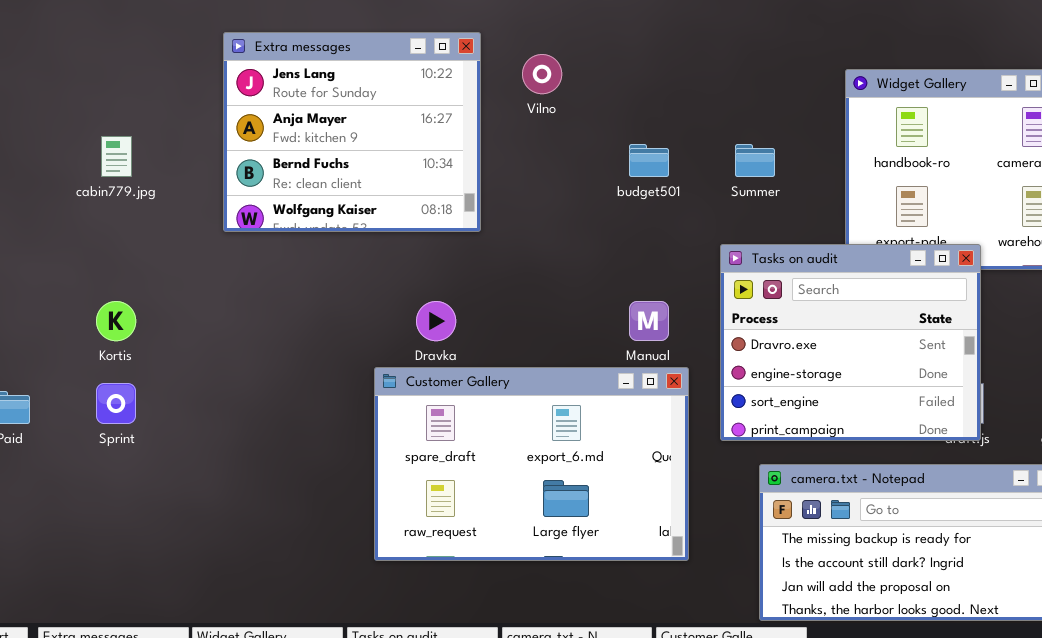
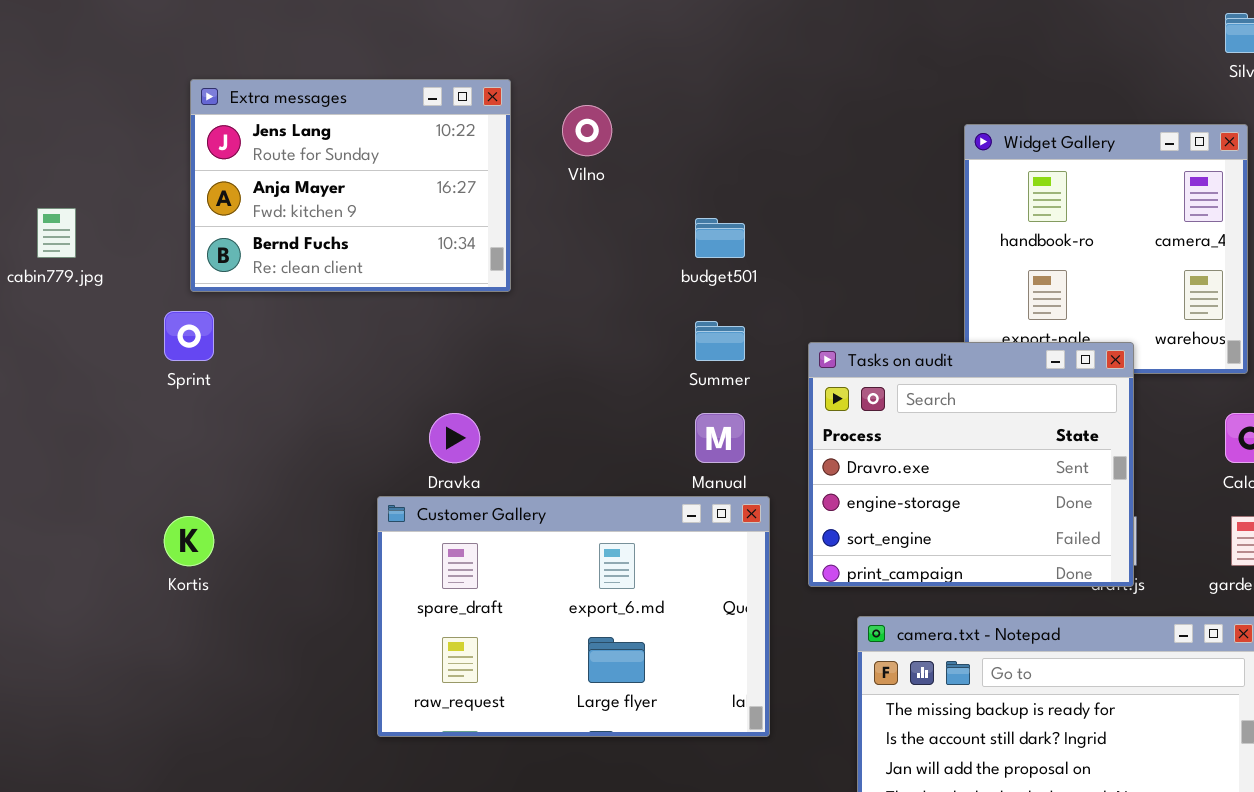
Extra messages: [223,32,481,232] -> [190,79,511,292], resized
Summer: [735,144,775,177] -> [695,321,745,361], moved
Kortis: [96,301,136,341] -> [164,516,214,566], moved
Sprint: [96,383,136,424] -> [164,311,214,361], moved

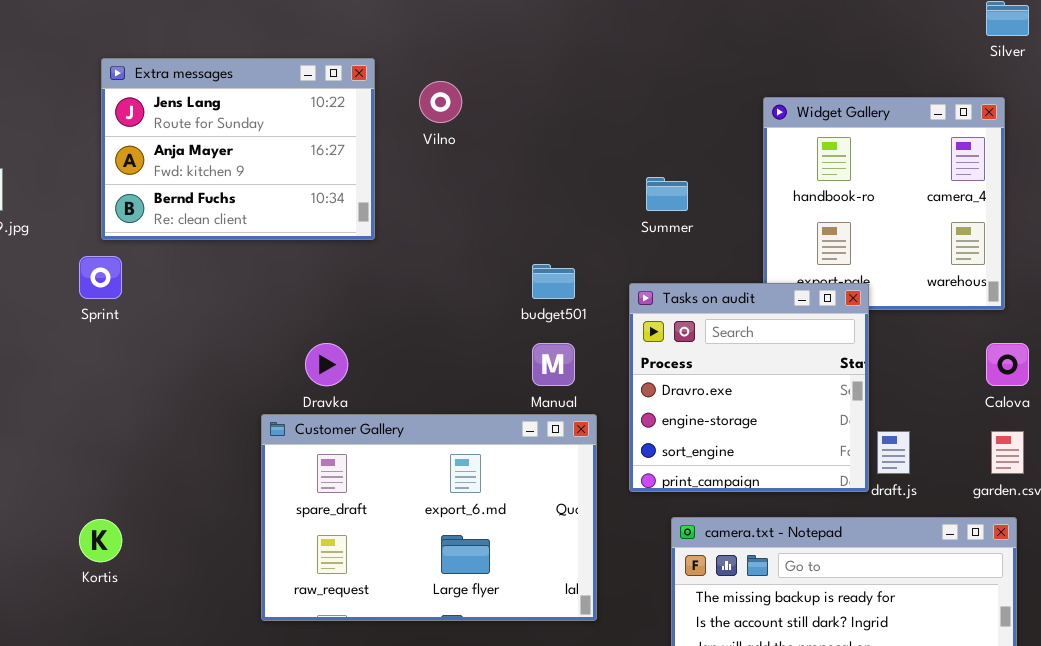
budget501: [695,218,745,258] -> [532,264,575,299], moved
Summer: [695,321,745,361] -> [646,177,688,211], moved
Tasks on audit: [808,342,1134,587] -> [629,283,869,492], resized
Kortis: [164,516,214,566] -> [79,519,122,562], moved

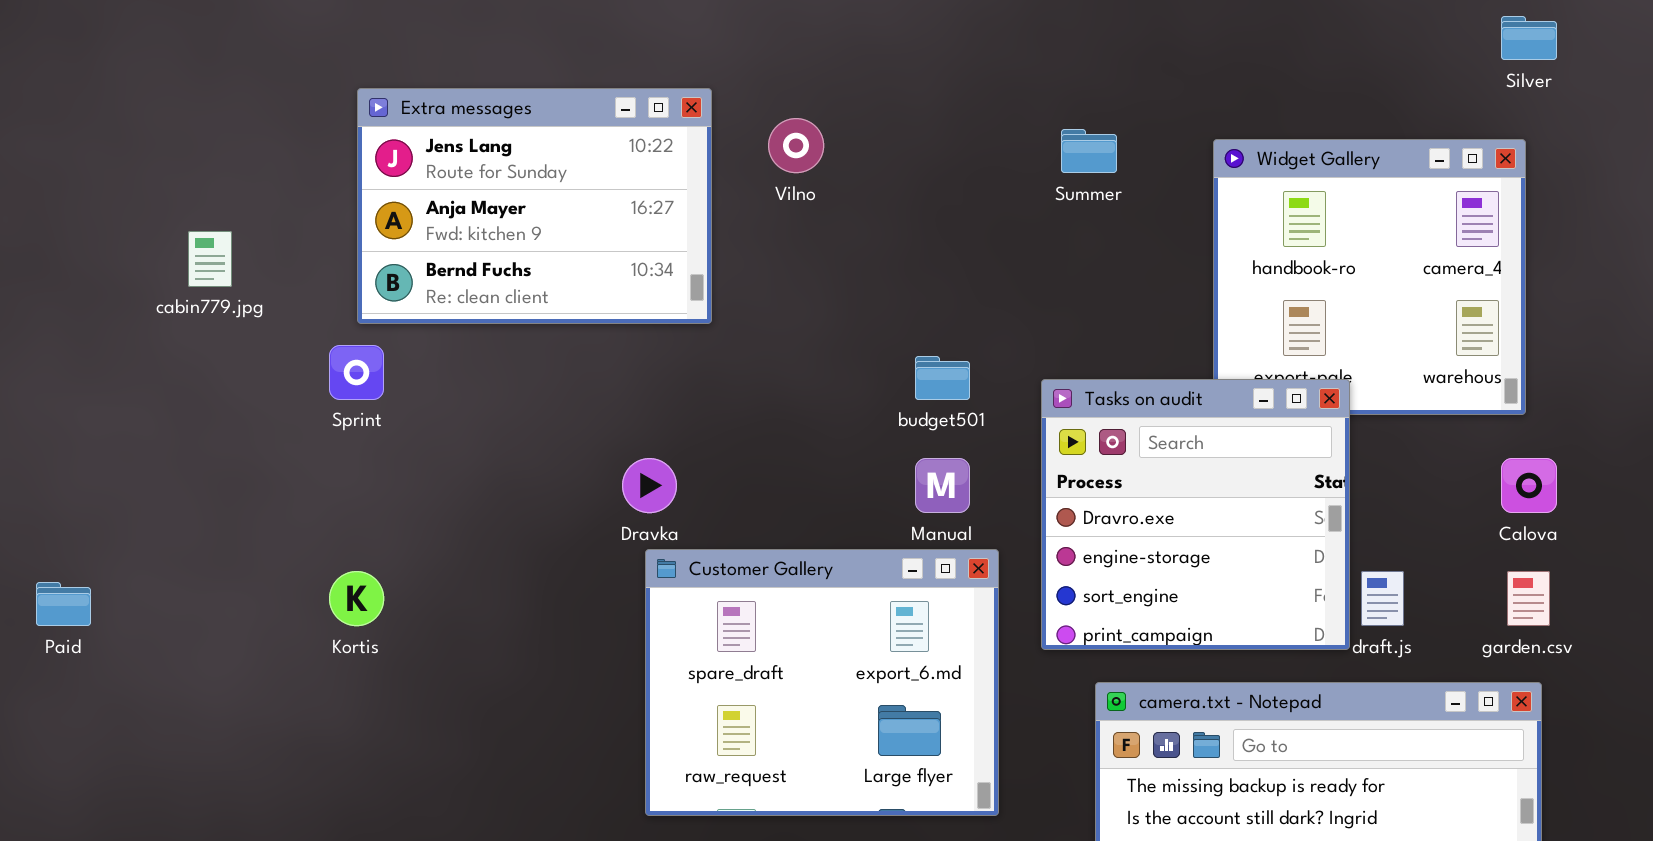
Summer: [646,177,688,211] -> [1061,129,1117,173], moved
Customer Gallery: [261,414,597,621] -> [645,549,999,816], resized
Kortis: [79,519,122,562] -> [329,571,384,626], moved

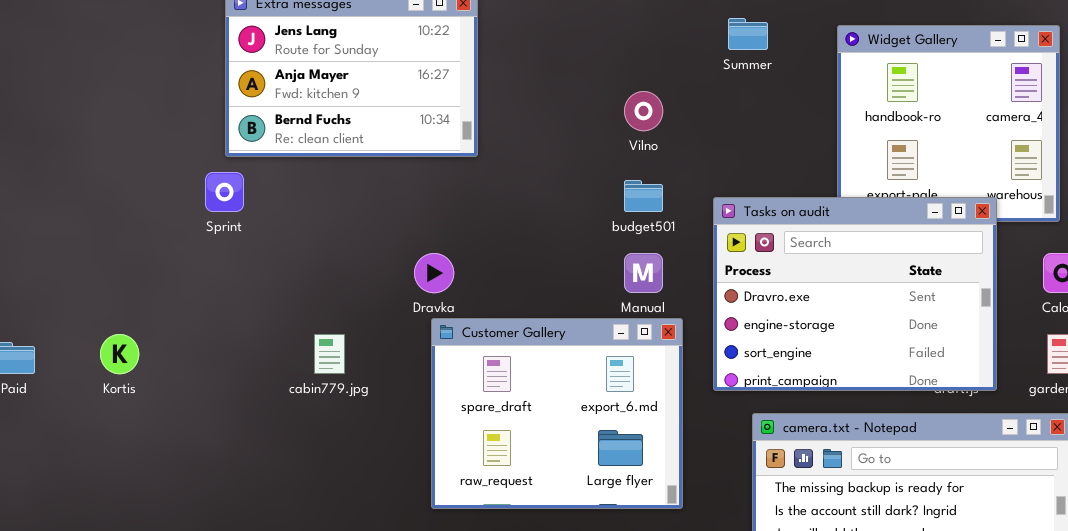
Vilno: [768,118,824,173] -> [624,91,663,131], moved
cabin779.jpg: [188,231,232,287] -> [314,334,345,374], moved
Tasks on audit: [1041,379,1350,650] -> [713,197,997,391], resized
Kortis: [329,571,384,626] -> [100,334,139,374], moved

